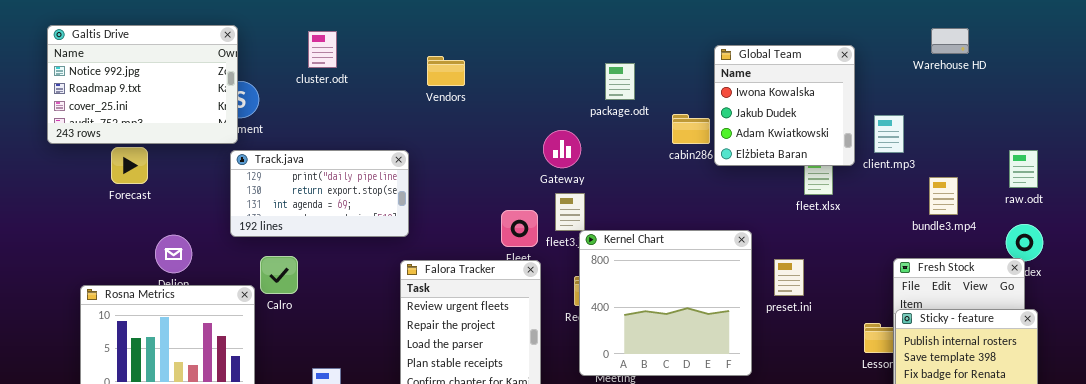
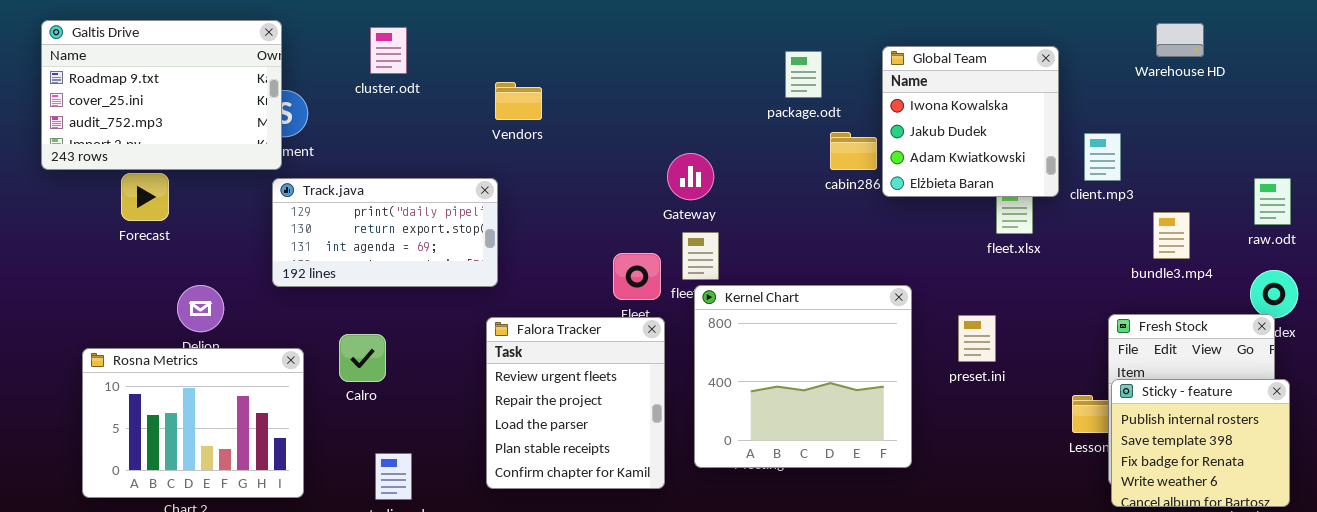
Galtis Drive: [47,25,238,144] -> [41,20,282,170], scrolled down 1 row
Vendors: [427,56,465,86] -> [495,82,542,120], moved
package.odt: [605,63,635,100] -> [785,51,822,98], moved
Kernel Chart: [579,230,752,376] -> [694,285,912,468], moved
Calro: [260,256,298,294] -> [339,334,386,382], moved

